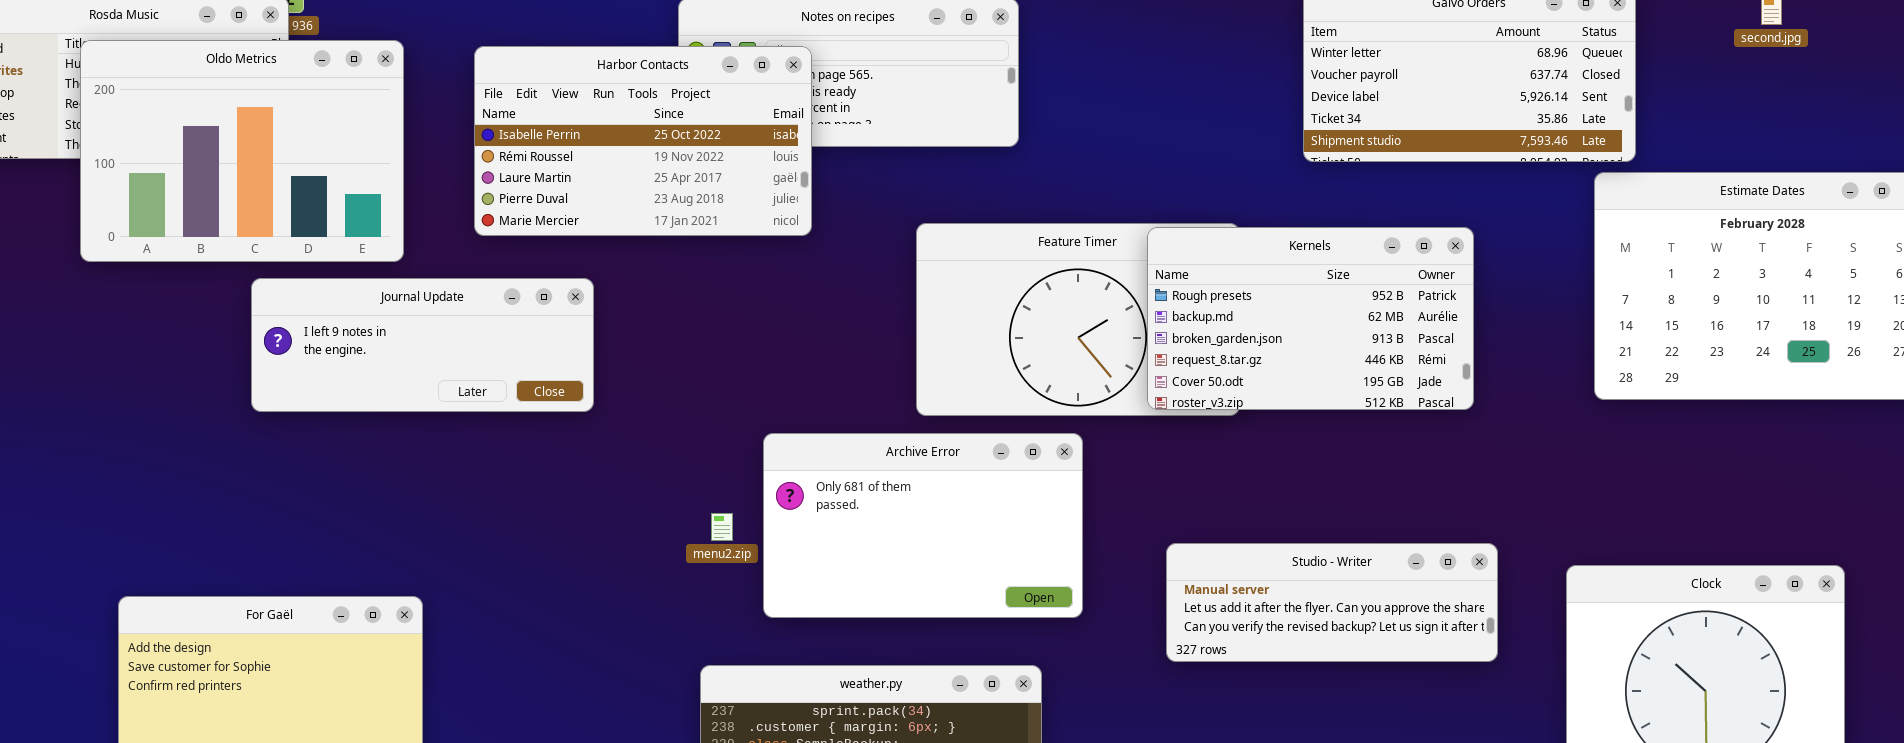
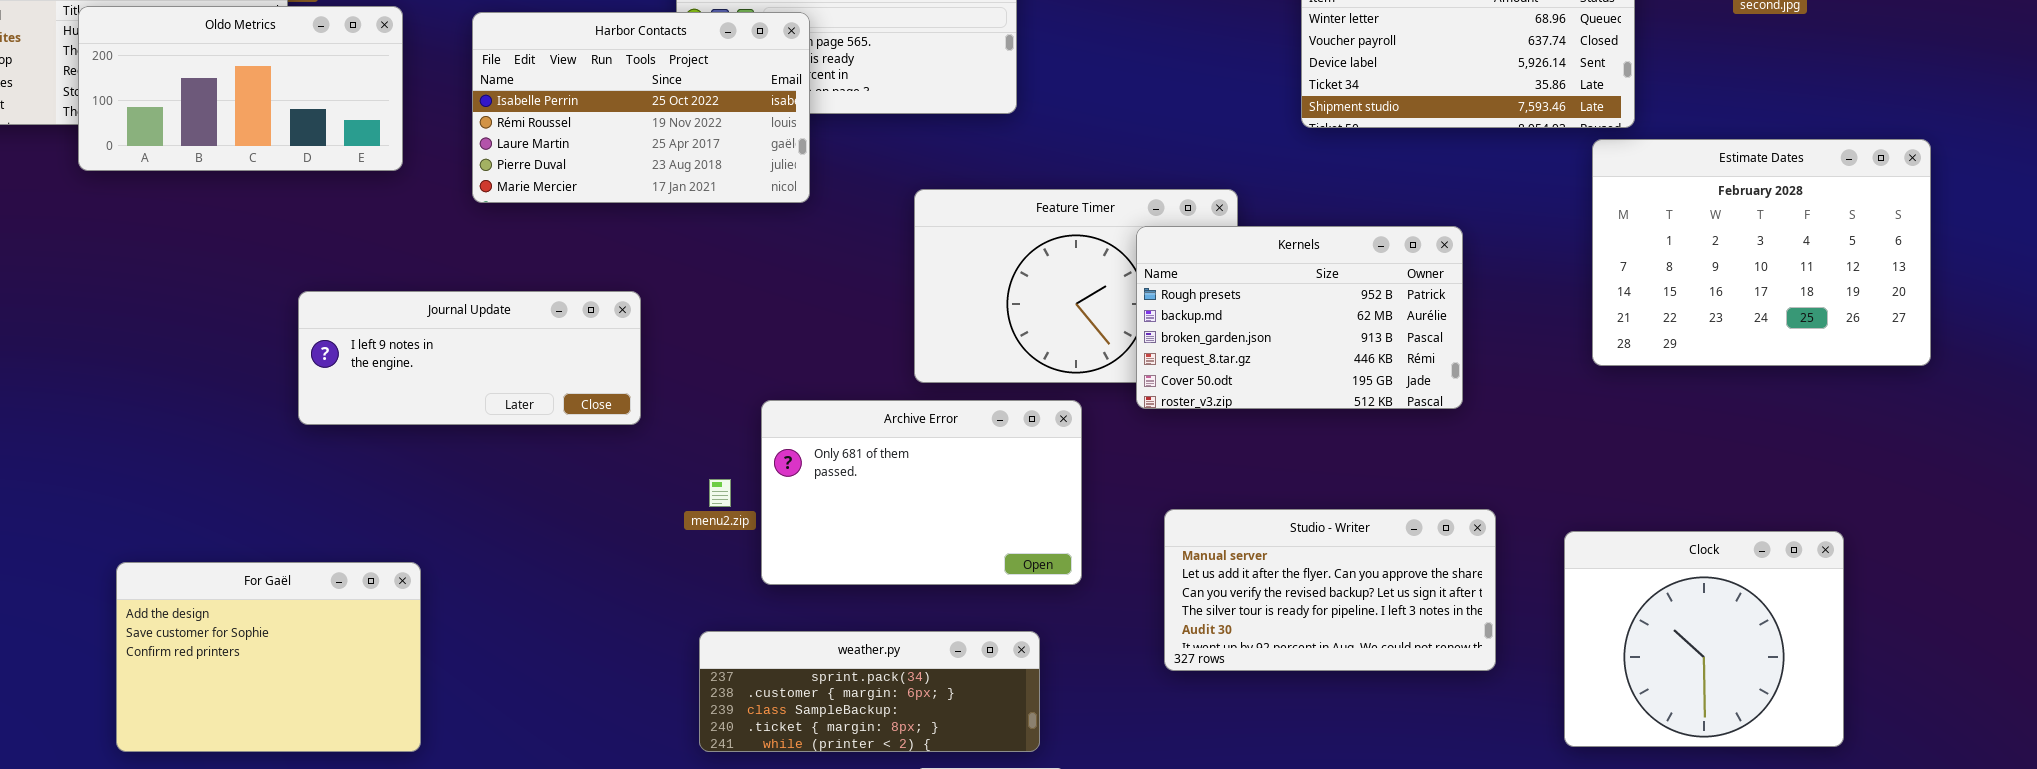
Oldo Metrics: [80,40,404,262] -> [78,6,403,171], resized
Kernels: [1147,227,1474,410] -> [1136,226,1463,409], moved
Journal Update: [251,278,594,412] -> [298,291,641,425], moved
Studio - Writer: [1166,543,1498,662] -> [1164,509,1496,671], resized

